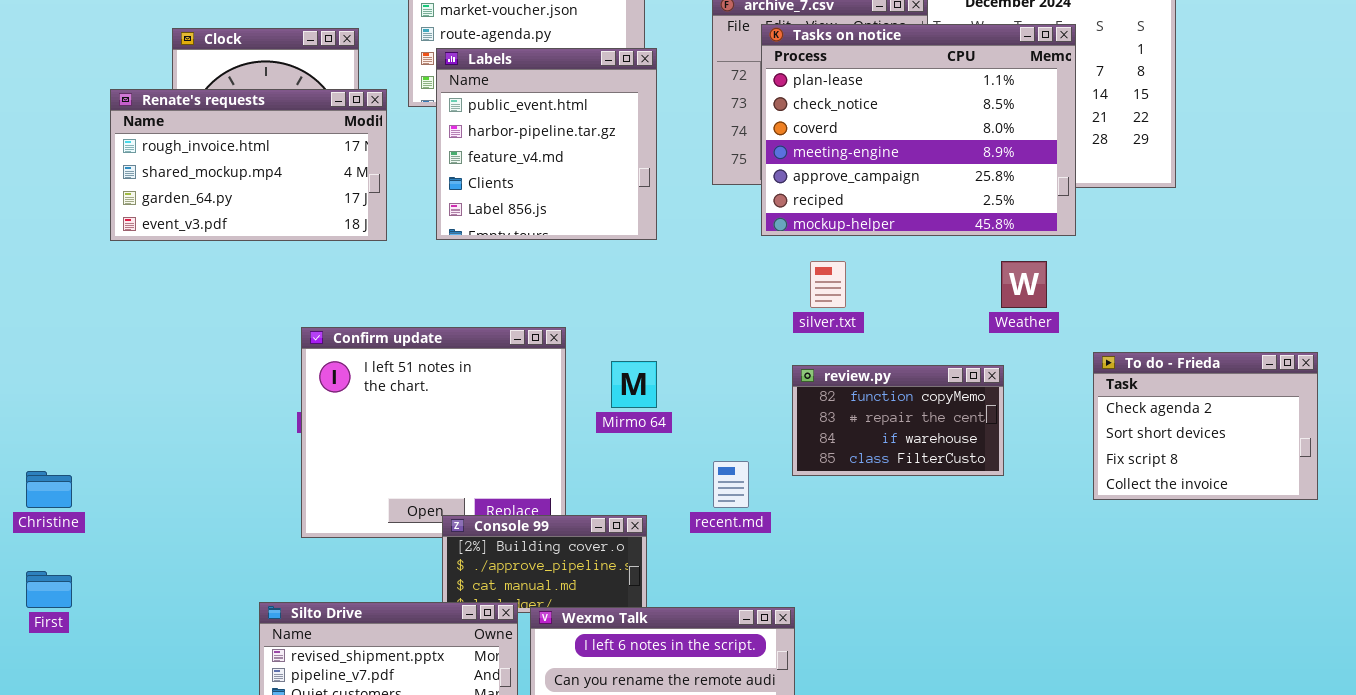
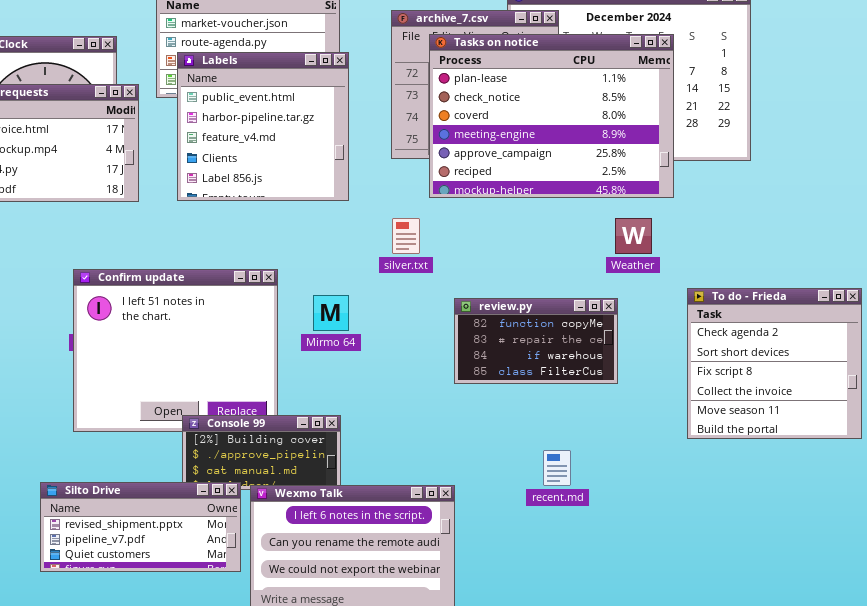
silver.txt: [810,261,846,308] -> [392,218,420,254], moved
To do - Frieda: [1093,352,1318,500] -> [687,288,862,439], resized
recent.md: [713,461,749,508] -> [543,450,571,486], moved

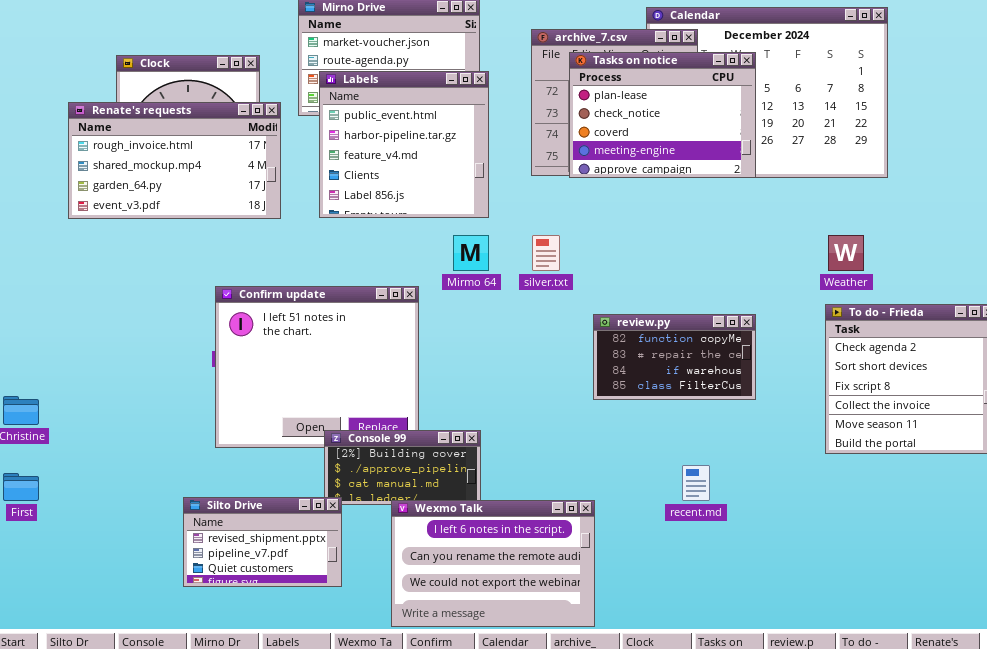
Tasks on notice: [429,34,674,198] -> [569,52,756,178], resized
Weather: [615,218,652,254] -> [828,235,864,271], moved
Mirmo 64: [313,295,349,331] -> [453,235,489,271], moved
Silto Drive: [40,482,241,572] -> [183,497,342,587], resized

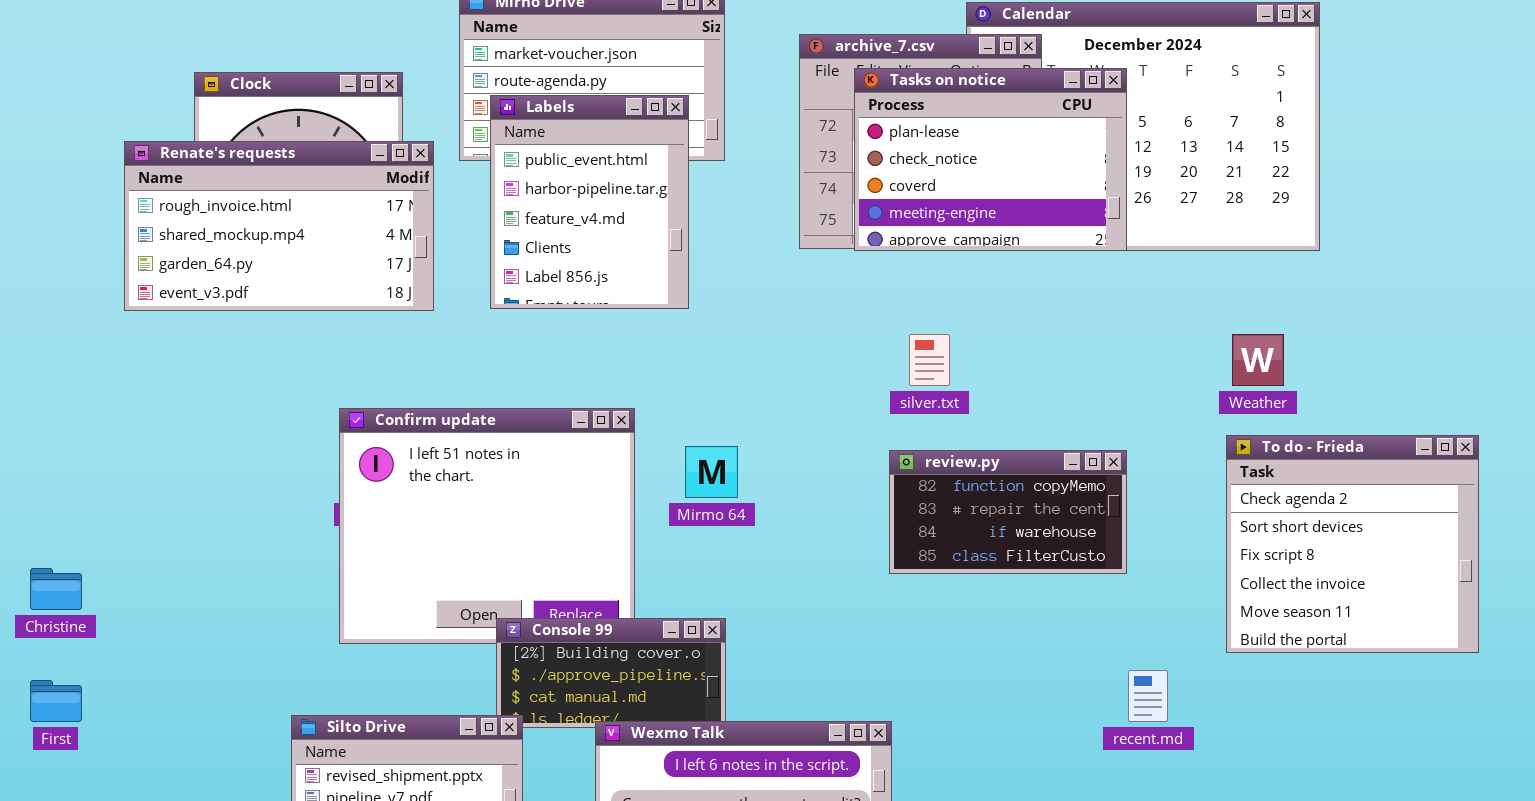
Labels: [319,71,489,218] -> [490,95,689,309], resized
Mirmo 64: [453,235,489,271] -> [685,446,738,498], moved
silver.txt: [532,235,560,271] -> [909,334,950,386], moved
recent.md: [682,465,710,501] -> [1128,670,1168,722], moved

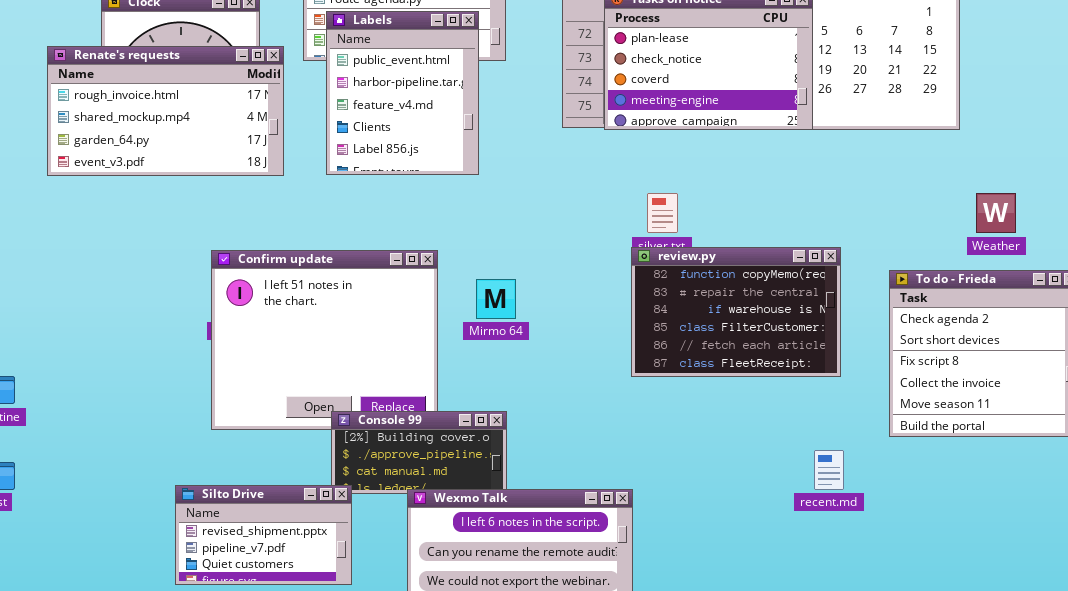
Weather: [1232,334,1284,386] -> [976,193,1016,233], moved
review.py: [889,450,1127,574] -> [631,247,841,377], resized

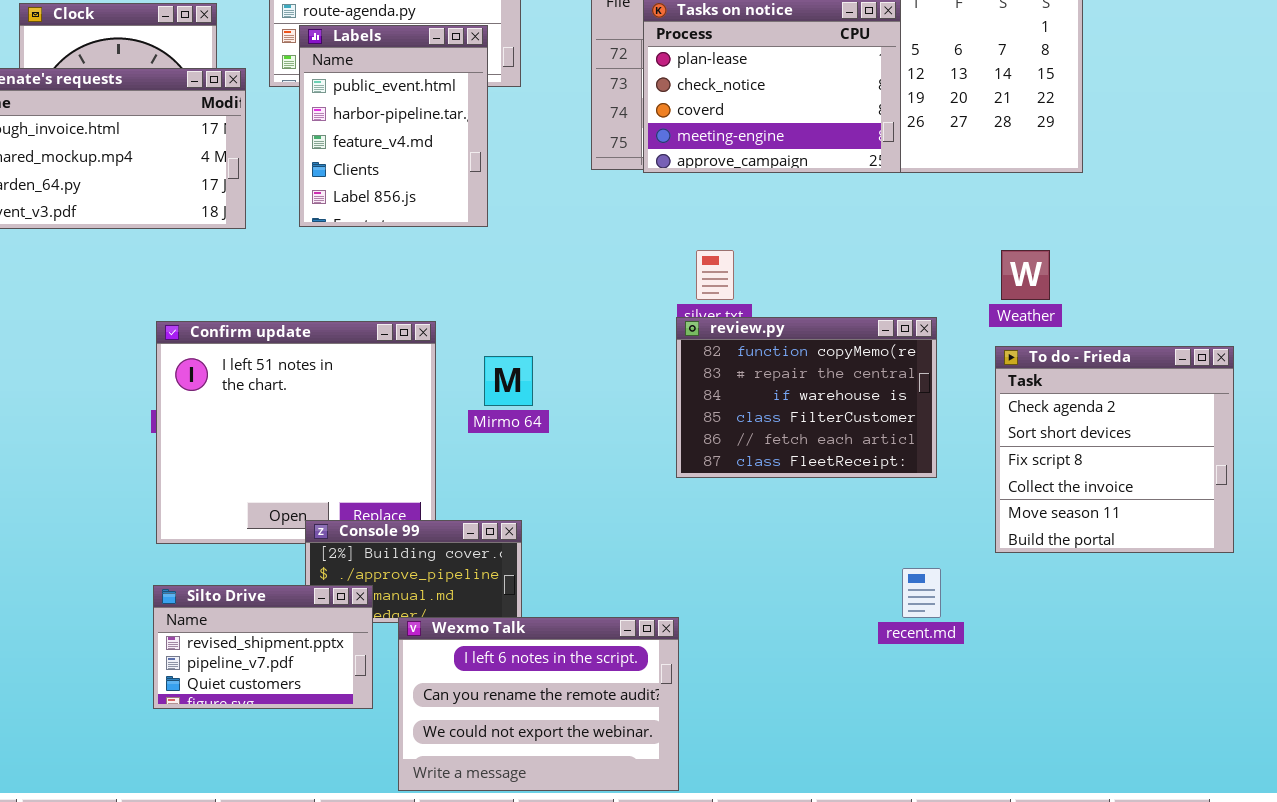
Weather: [976,193,1016,233] -> [1001,250,1050,300], moved
Silto Drive: [175,485,352,585] -> [153,585,373,709], moved

